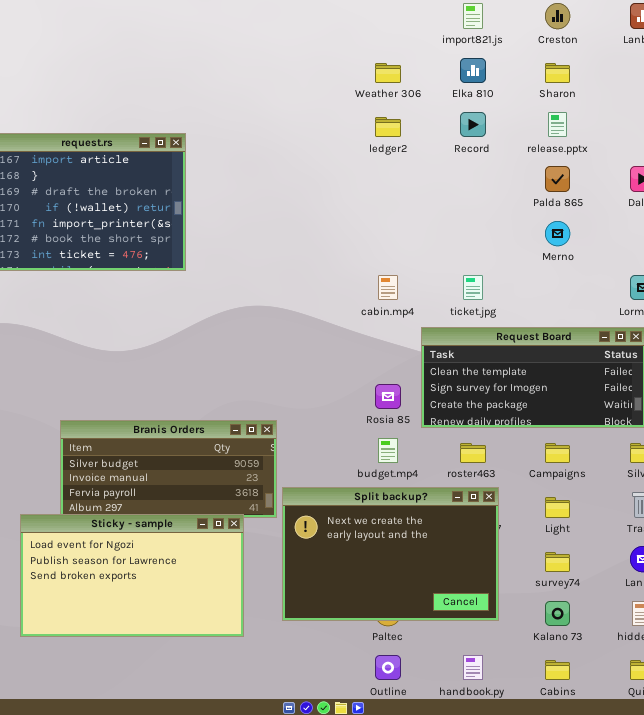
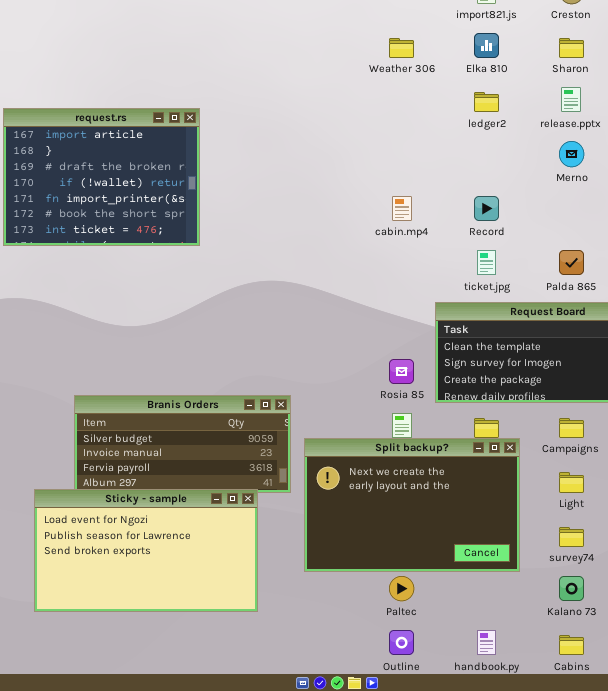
Record: [460,112,486,137] -> [474,196,499,221], moved
ledger2: [375,117,401,137] -> [474,92,499,112], moved
Palda 865: [545,166,570,192] -> [559,250,584,275], moved
Merno: [545,221,570,246] -> [559,141,584,167], moved
cabin.mp4: [378,275,398,300] -> [392,196,412,221], moved
Split backup?: [282,487,499,621] -> [304,438,520,572], moved

